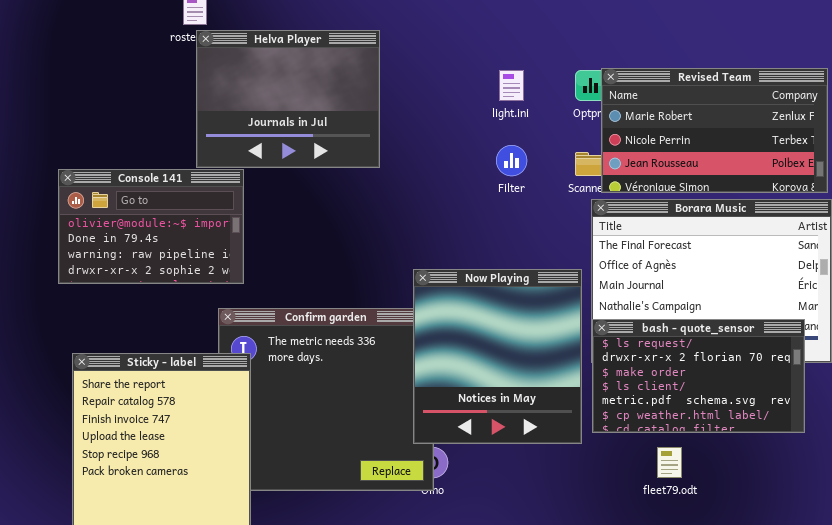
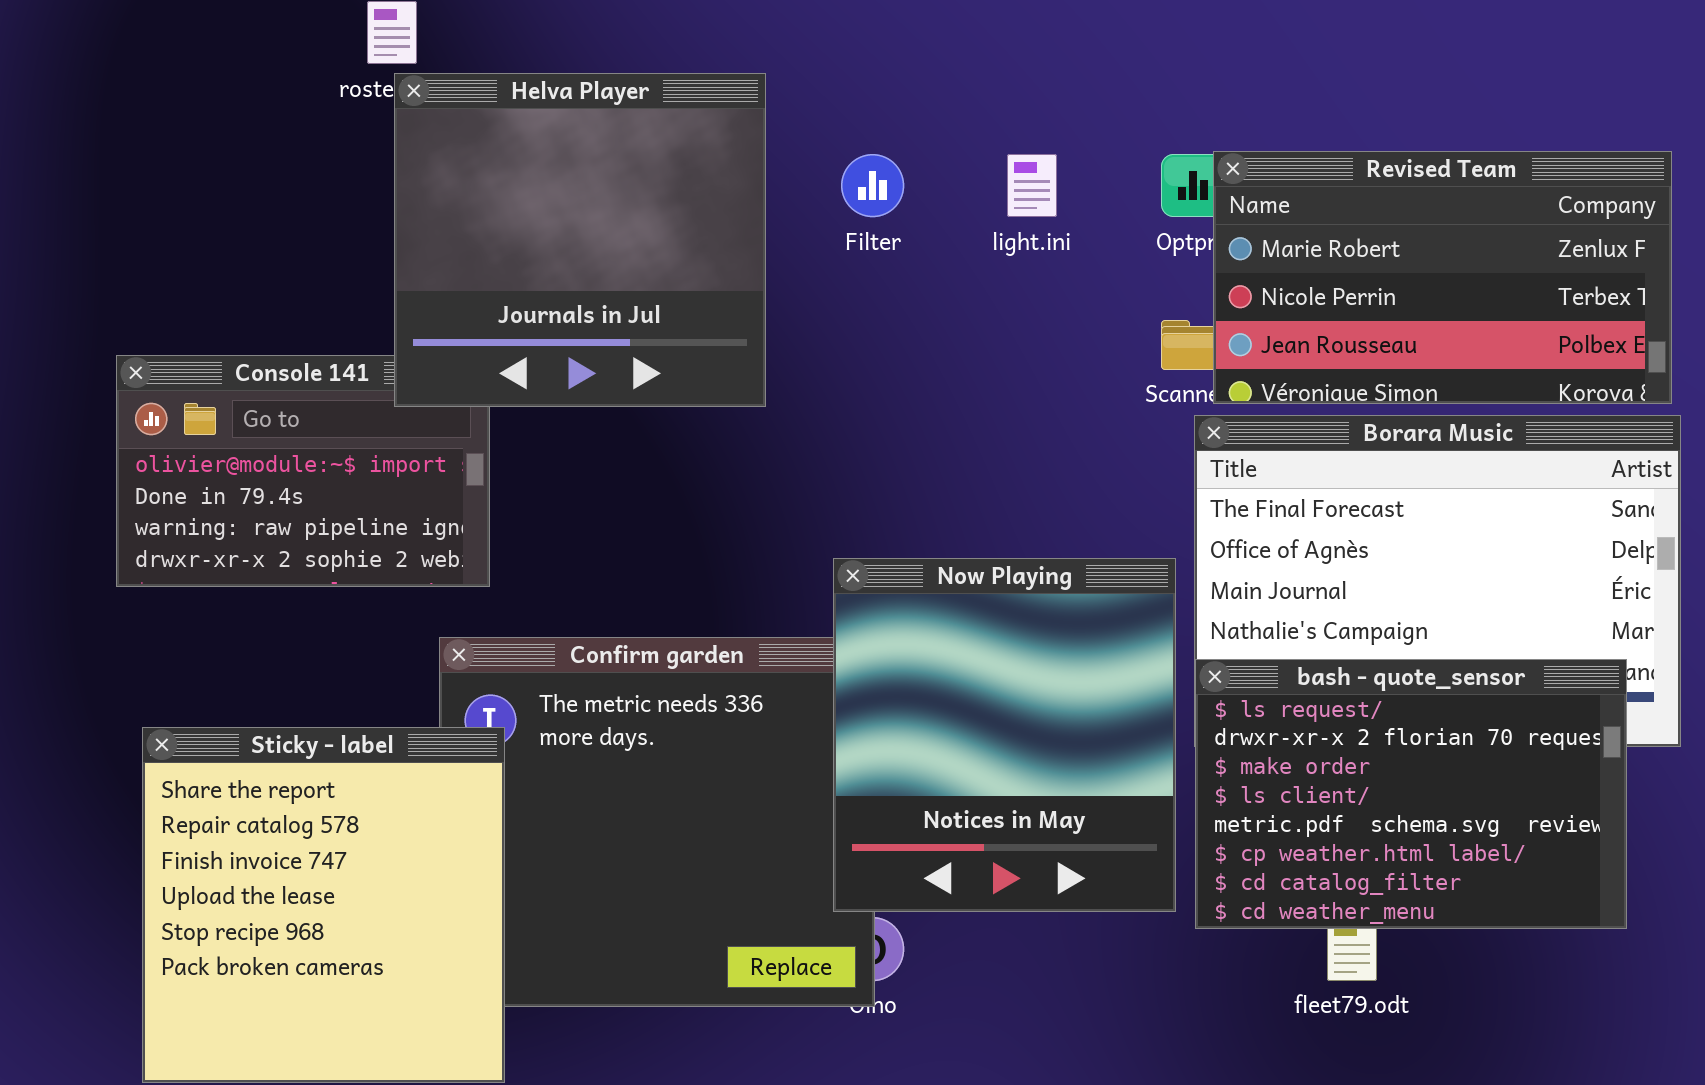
Helva Player: [196,30,380,168] -> [394,73,766,407], resized
Filter: [496,145,527,176] -> [841,154,904,217], moved
bash - quote_sensor: [592,319,805,433] -> [1195,659,1627,929], resized

